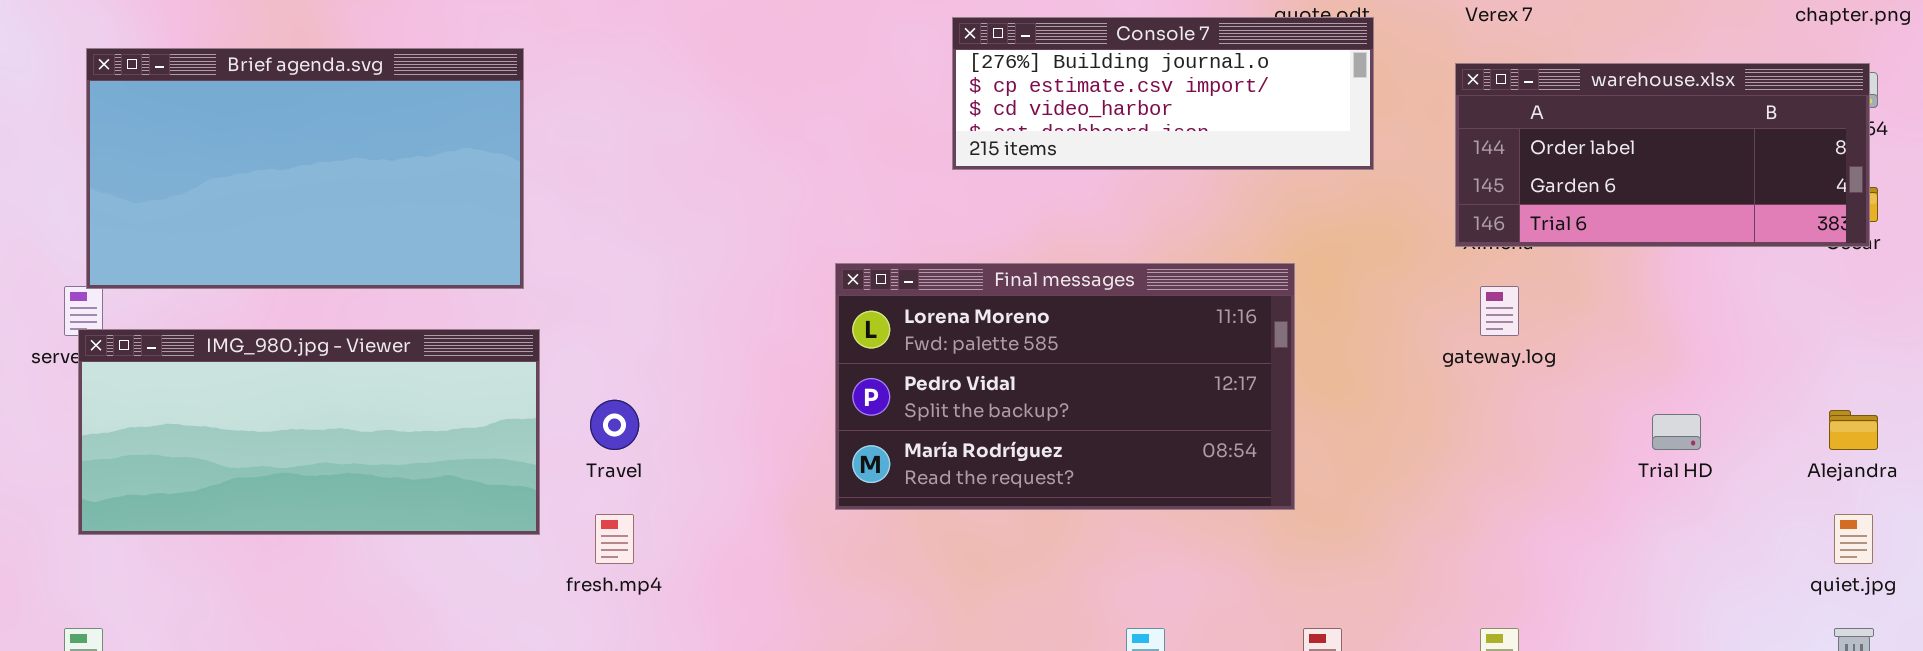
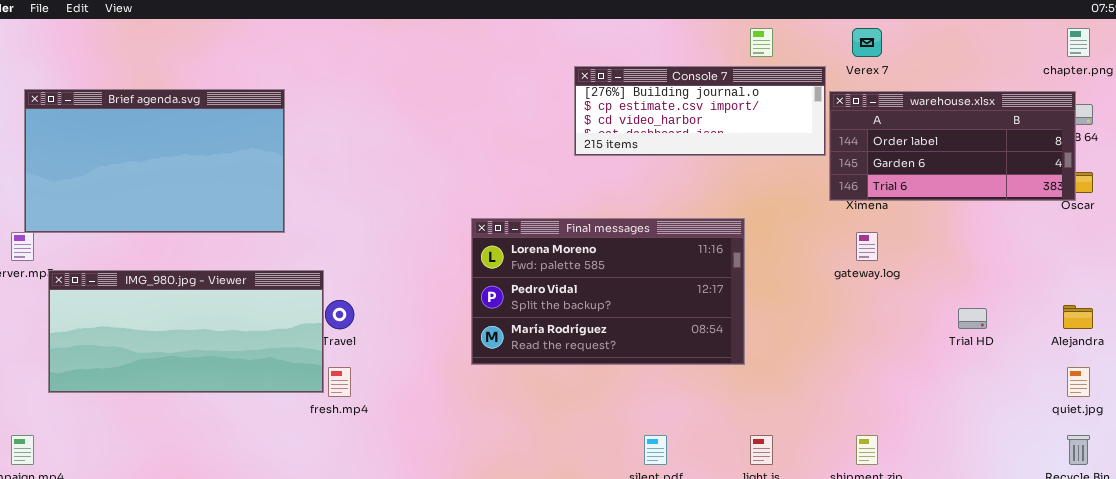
Console 7: [952,17,1374,170] -> [574,66,826,156], moved
warehouse.xlsx: [1455,63,1870,247] -> [829,91,1076,201], moved
IMG_980.jpg - Viewer: [78,329,540,535] -> [48,270,324,393], moved

